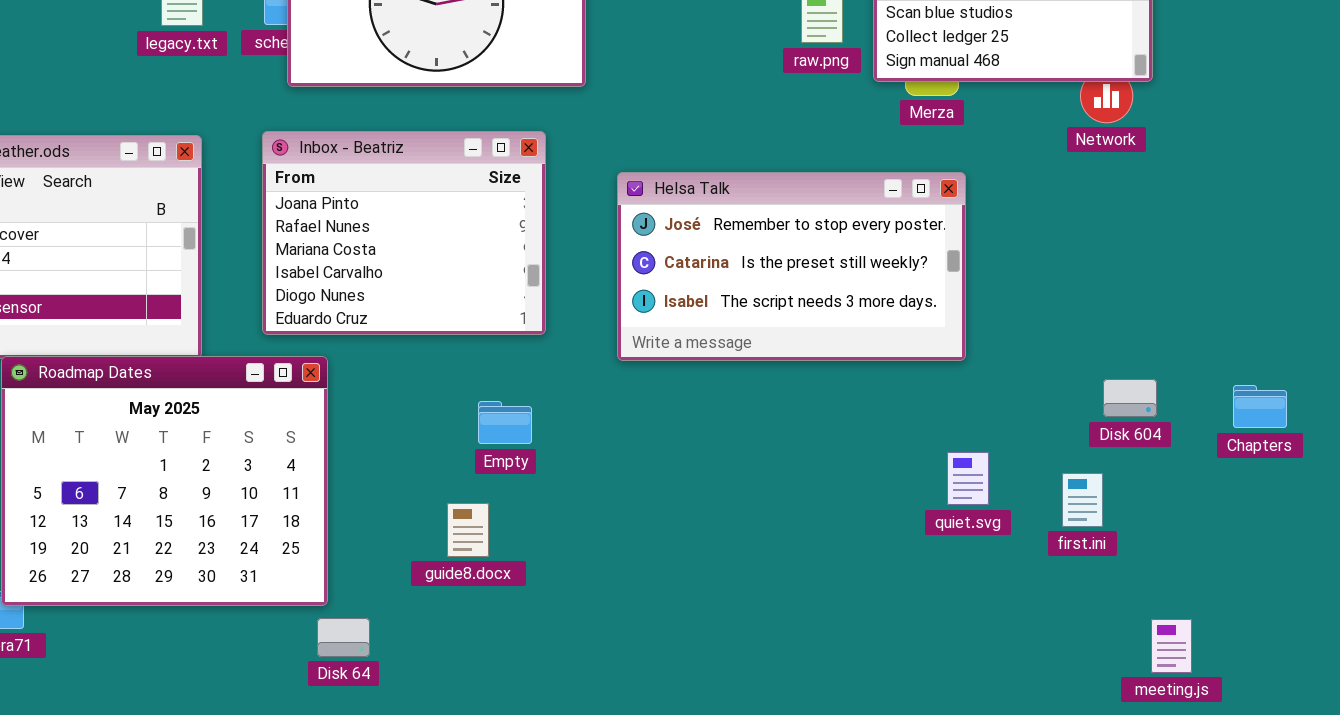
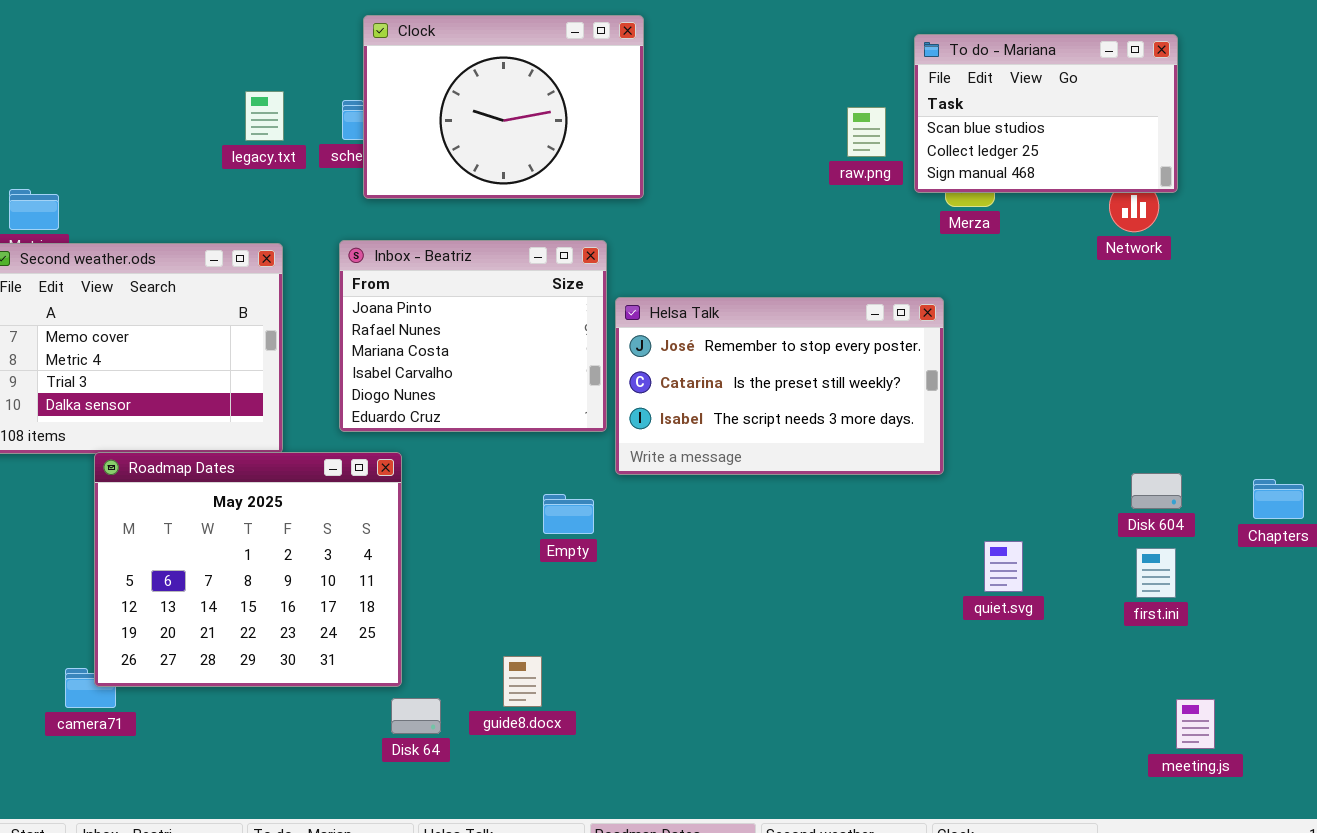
Helsa Talk: [617,172,966,361] -> [615,297,944,475], moved
first.ini: [1062,473,1103,527] -> [1136,548,1176,598], moved
guide8.docx: [447,503,489,557] -> [503,656,542,707], moved

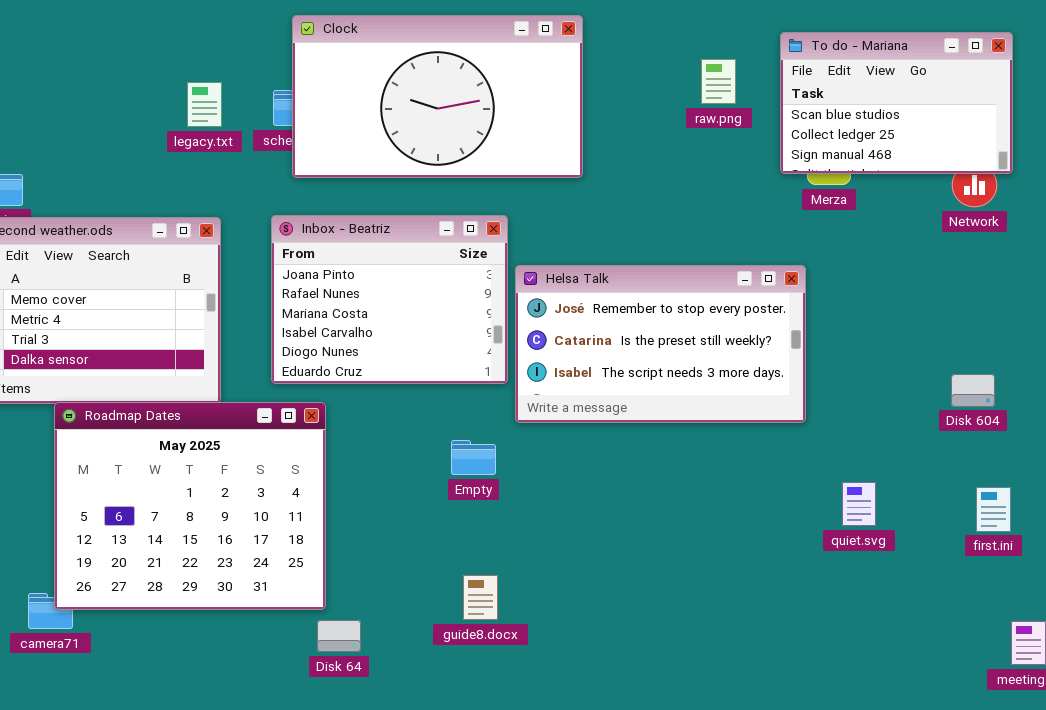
Clock: [363,15,644,199] -> [292,15,583,178], resized
raw.png: [847,107,886,157] -> [701,59,736,104], moved
Disk 604: [1131,473,1182,509] -> [951,374,995,407], moved
guide8.docx: [503,656,542,707] -> [463,575,498,620], moved

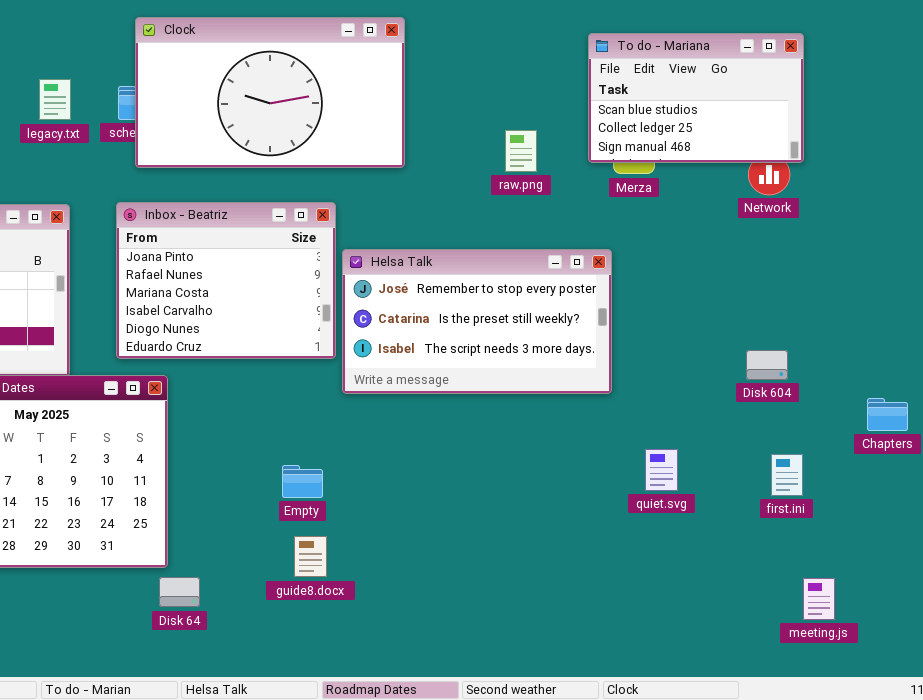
raw.png: [701,59,736,104] -> [505,130,537,172], moved
Empty: [451,440,496,475] -> [282,465,323,498], moved

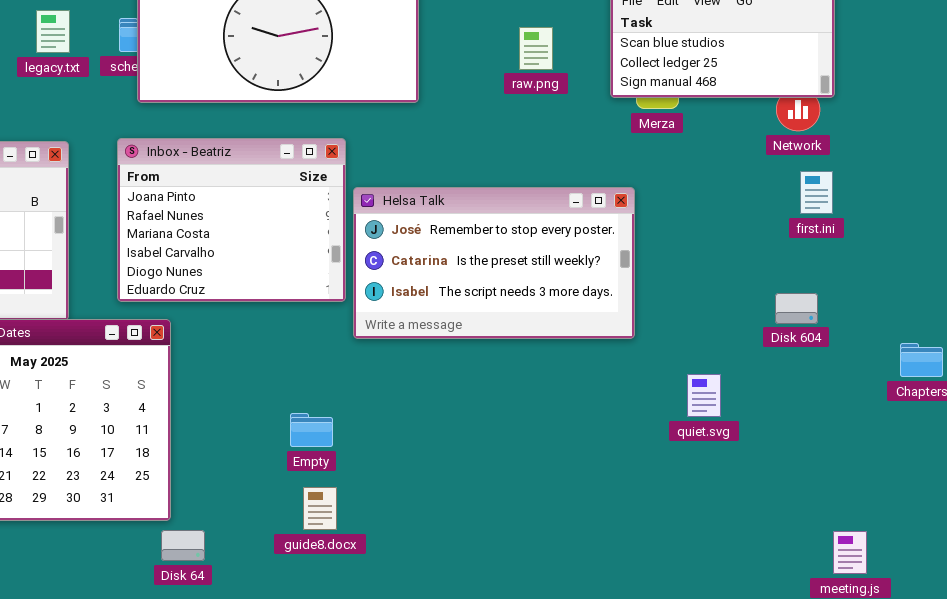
raw.png: [505,130,537,172] -> [519,27,553,70], moved
quiet.svg: [645,449,678,491] -> [687,374,721,417], moved
first.ini: [771,454,803,496] -> [800,171,833,214], moved

